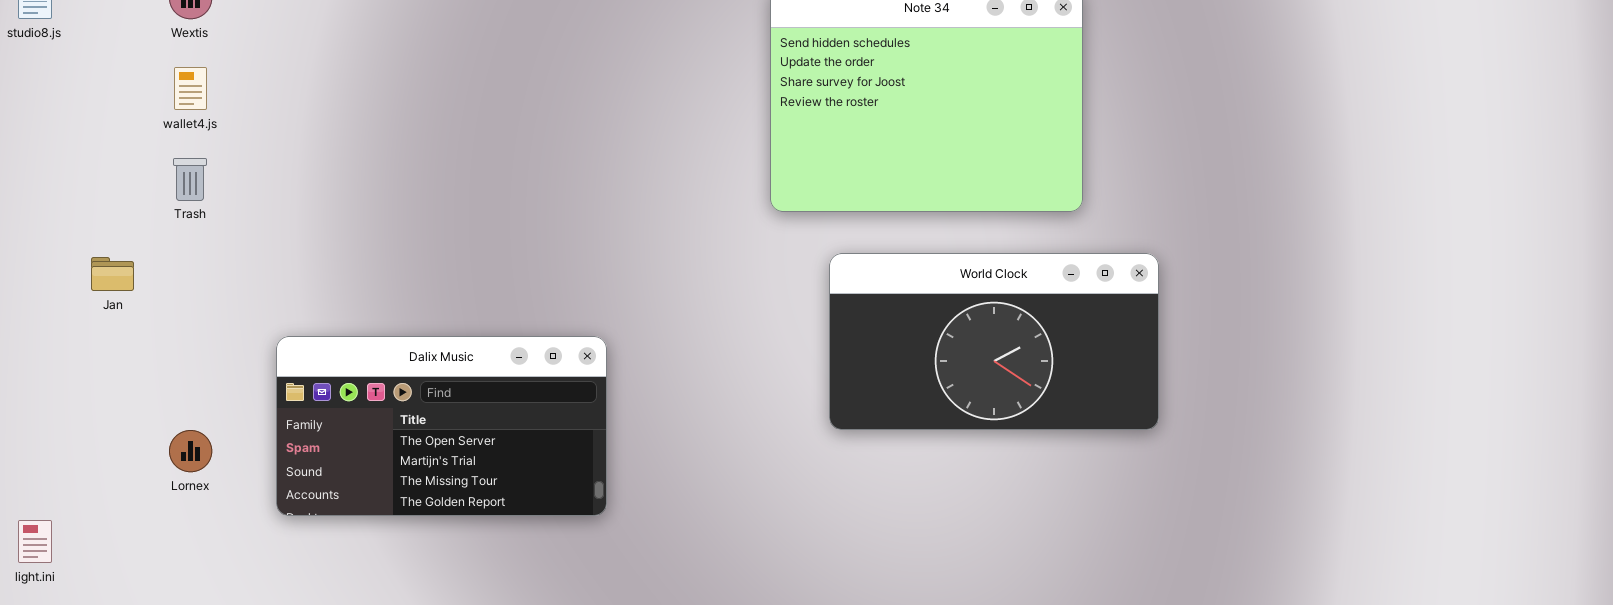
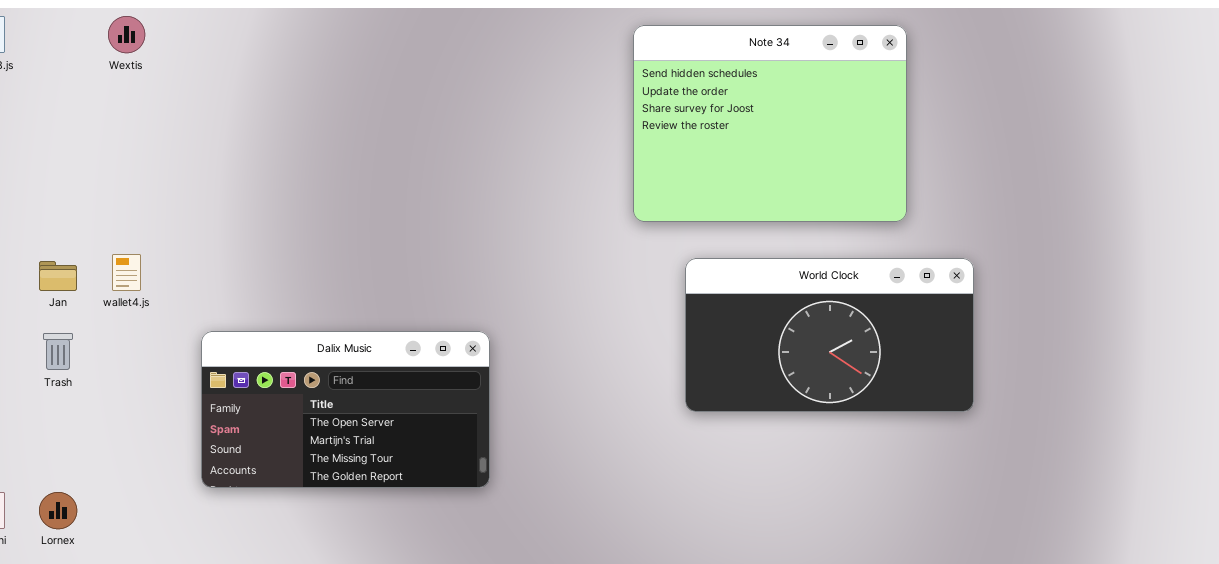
wallet4.js: [174,67,207,110] -> [112,254,141,291], moved
Trash: [173,158,207,201] -> [43,333,73,370], moved
Lornex: [169,430,212,472] -> [39,492,77,529], moved

